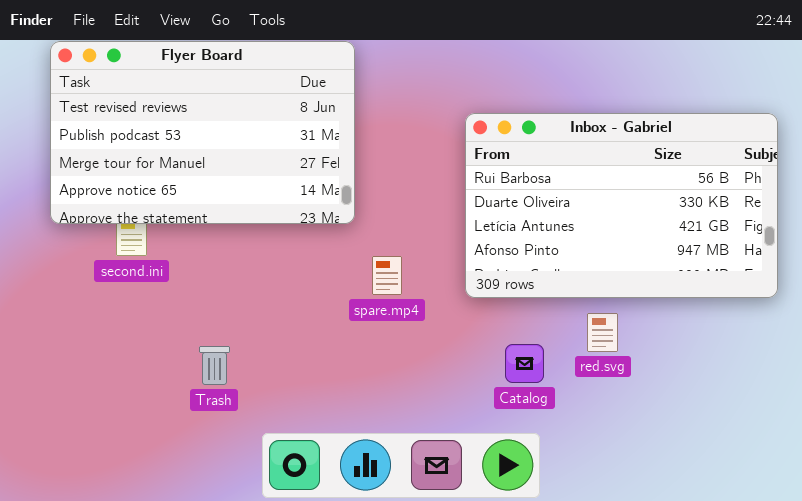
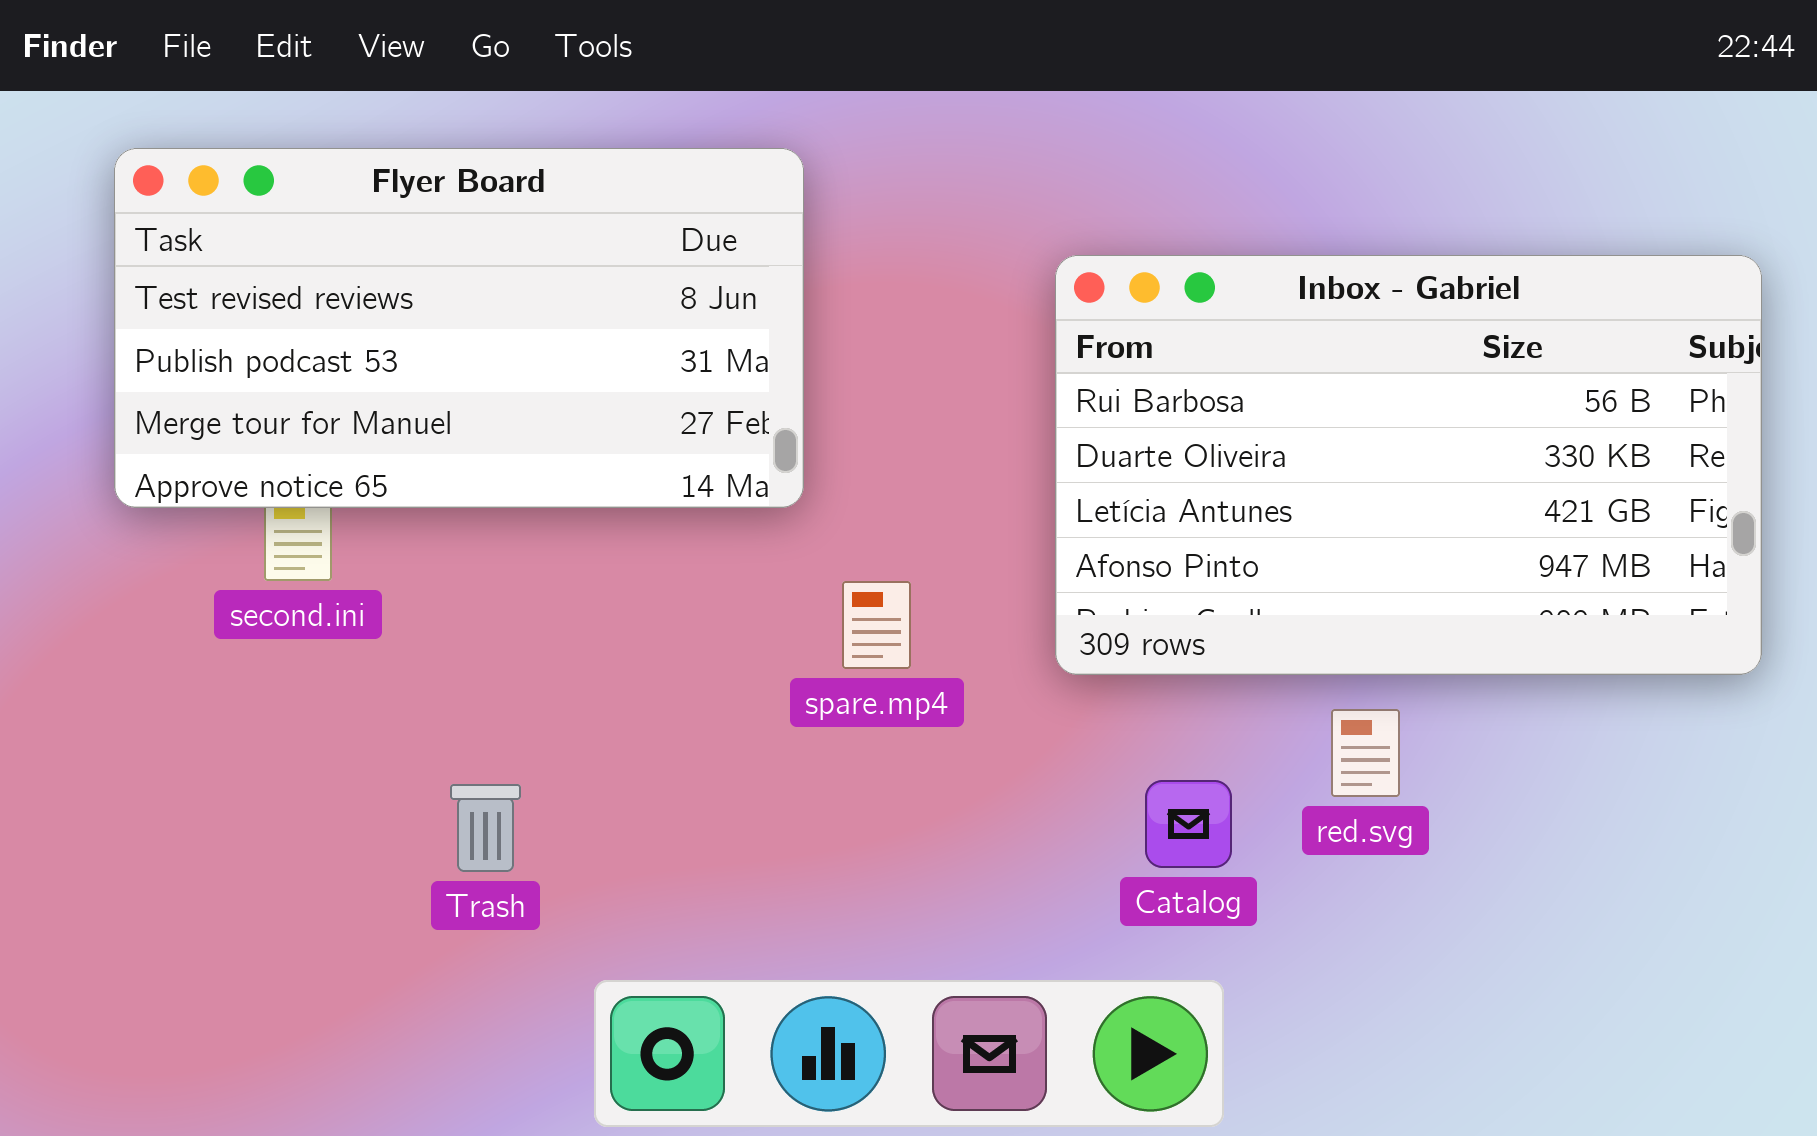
Flyer Board: [50,41,355,224] -> [114,148,804,508], resized

